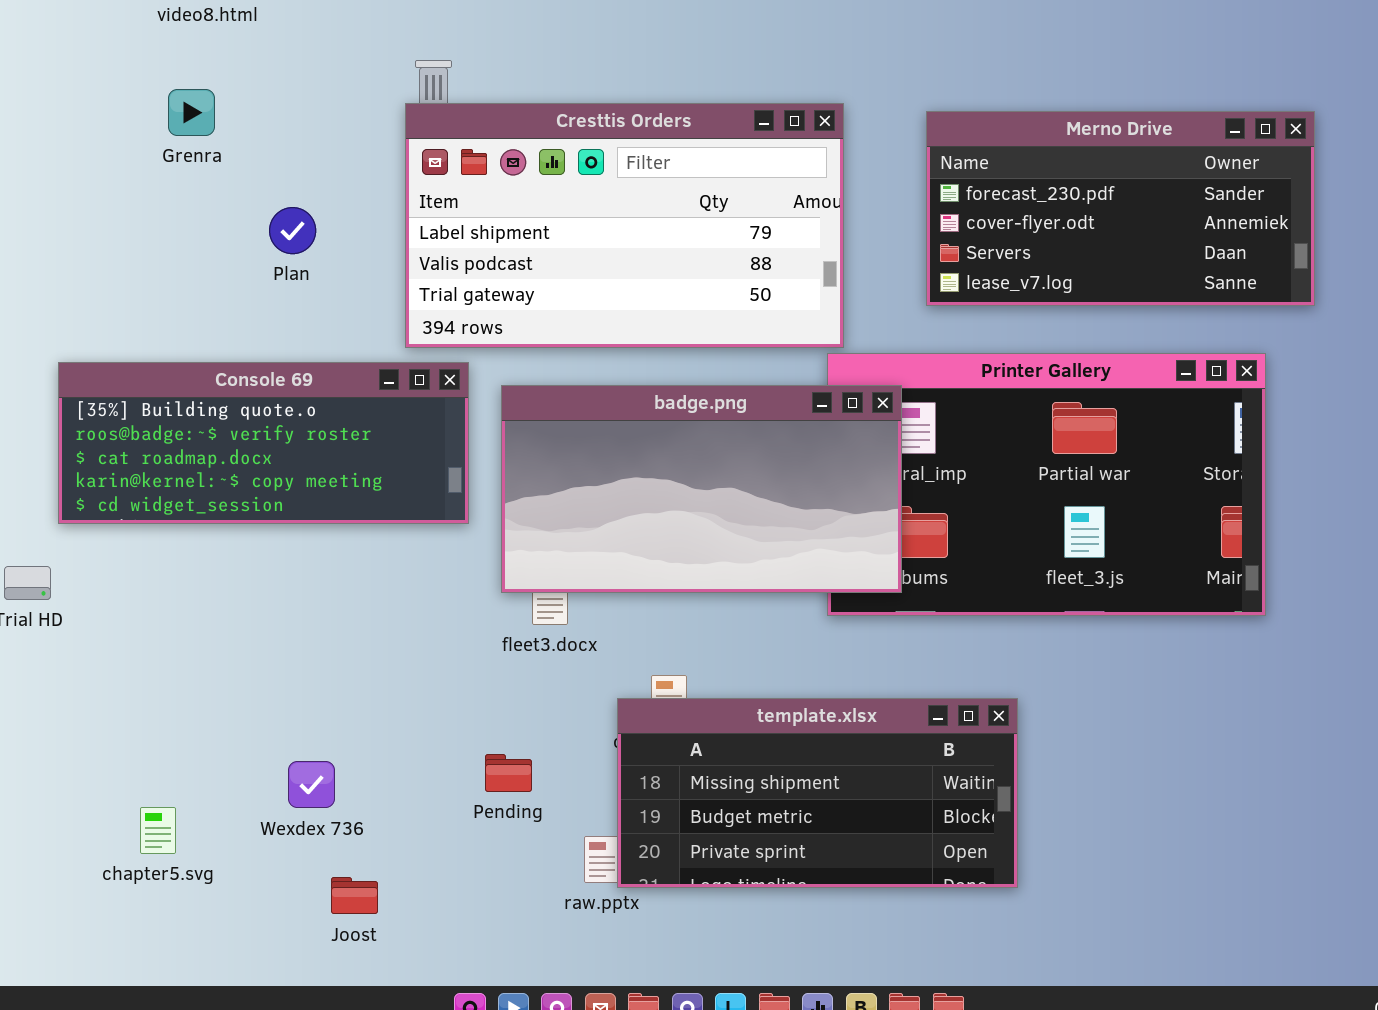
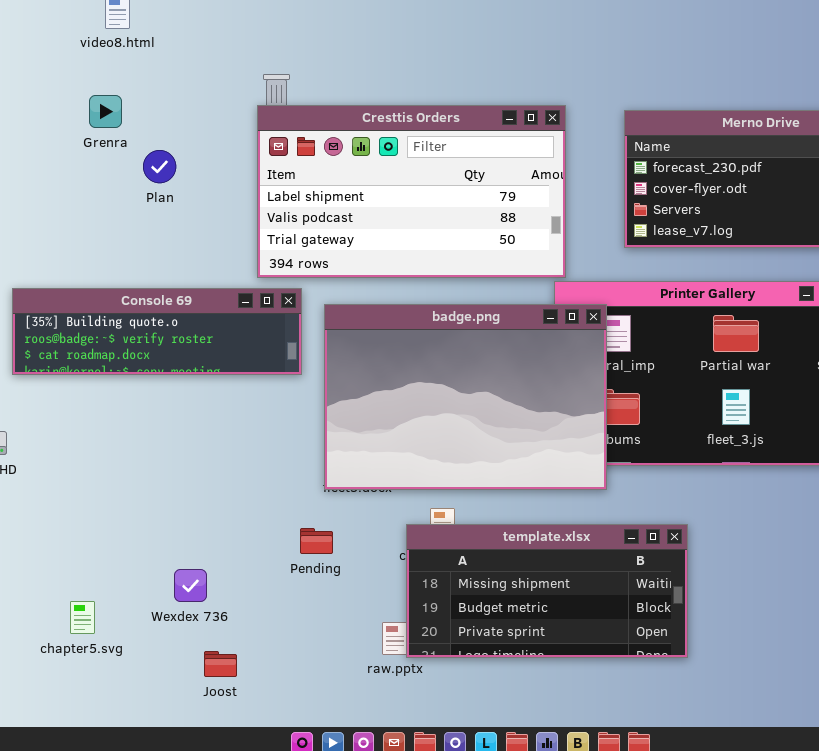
Plan: [269,207,316,254] -> [143,150,176,183], moved
Console 69: [58,362,469,524] -> [12,288,302,375], resized
badge.png: [501,385,902,593] -> [324,304,607,490], resized
Pending: [485,754,532,792] -> [300,528,333,554], moved

